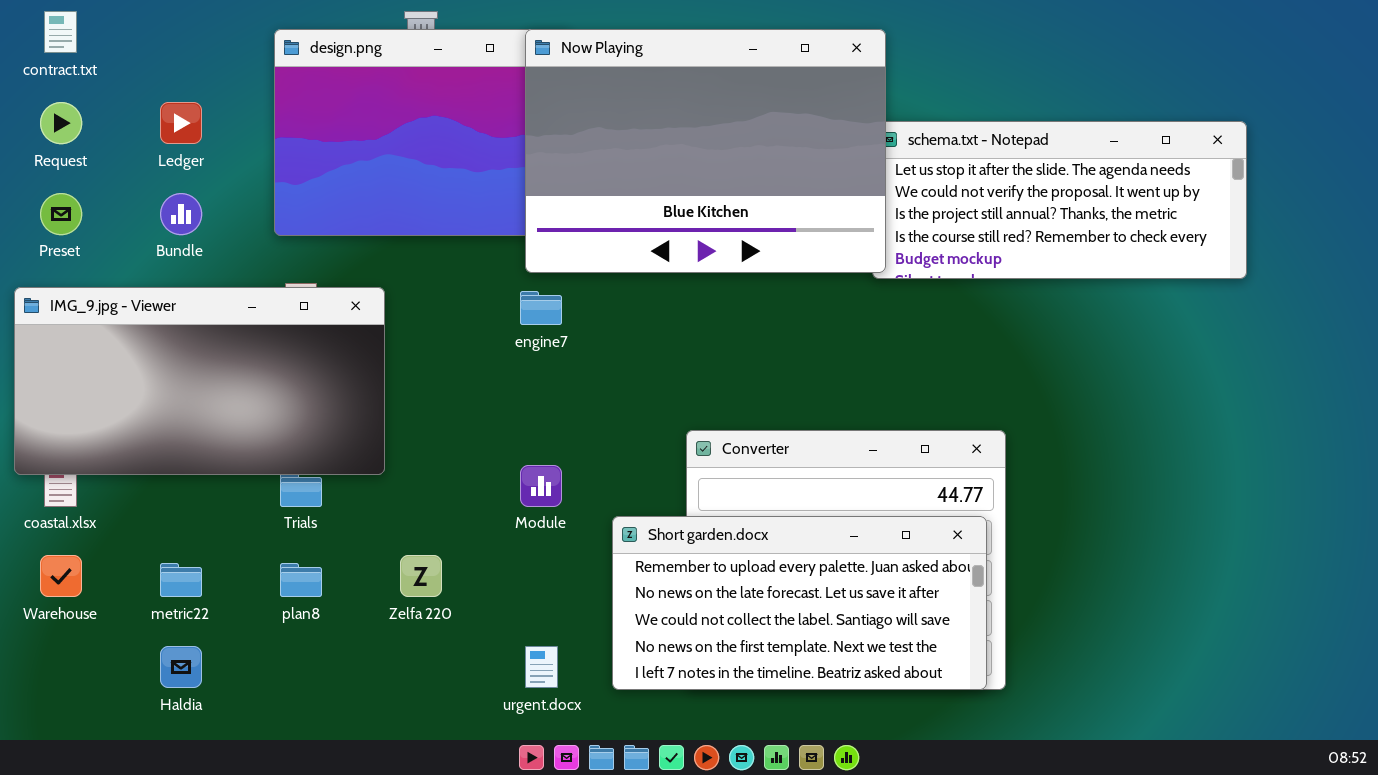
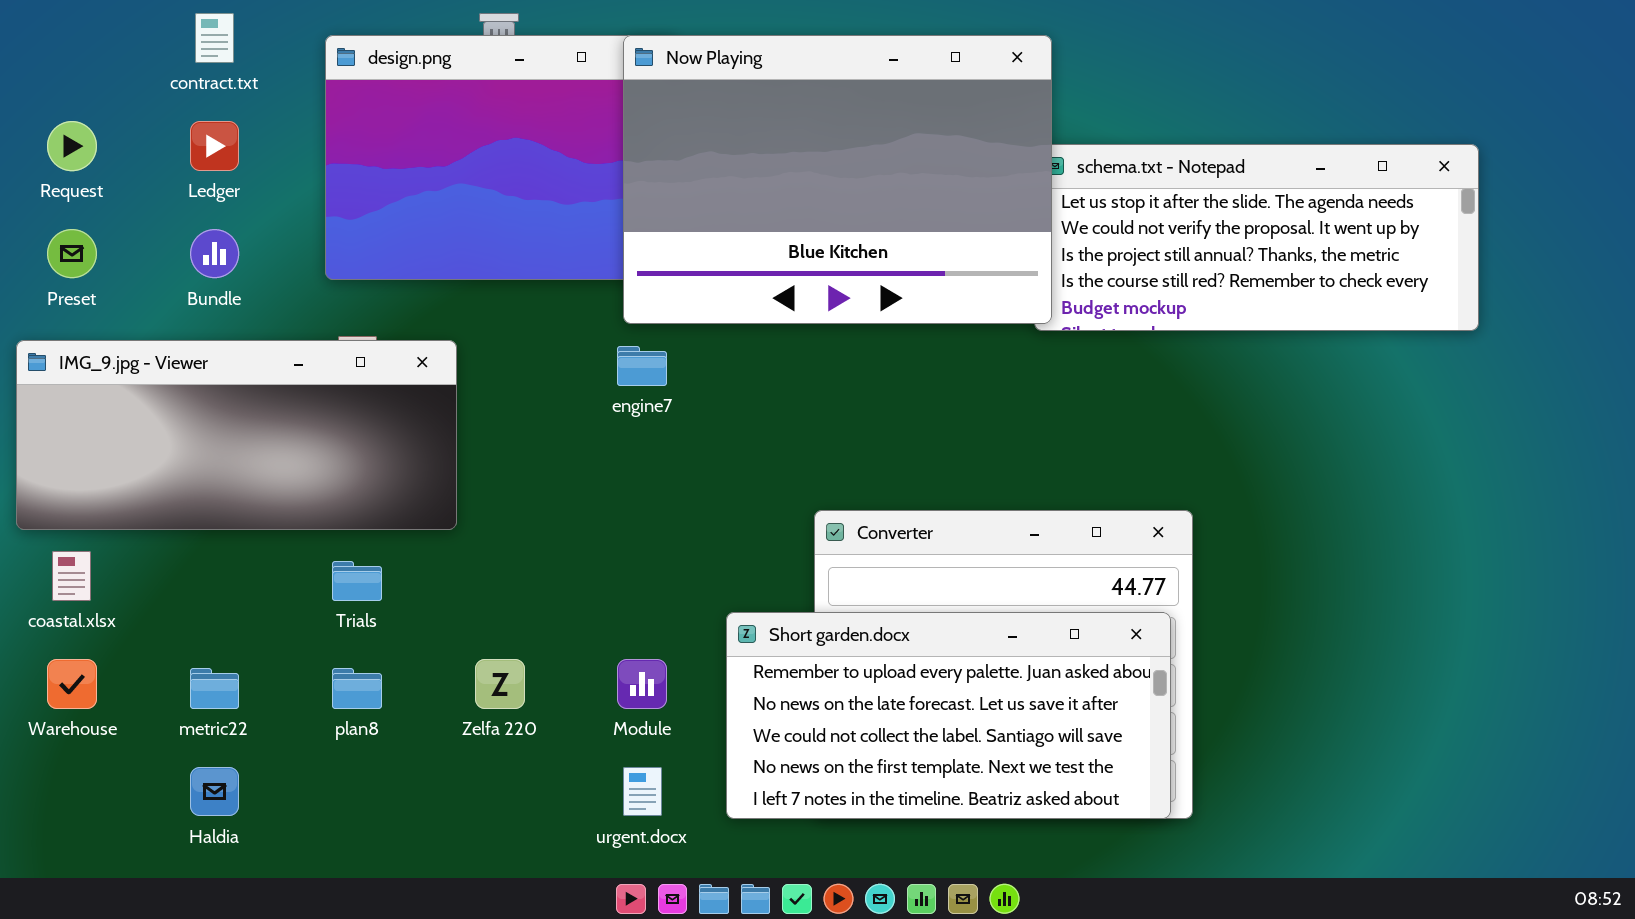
contract.txt: [44,11,77,53] -> [195,13,234,63], moved
IMG_9.jpg - Viewer: [14,287,385,475] -> [16,340,457,530], resized
Module: [520,465,562,507] -> [617,659,667,709], moved

